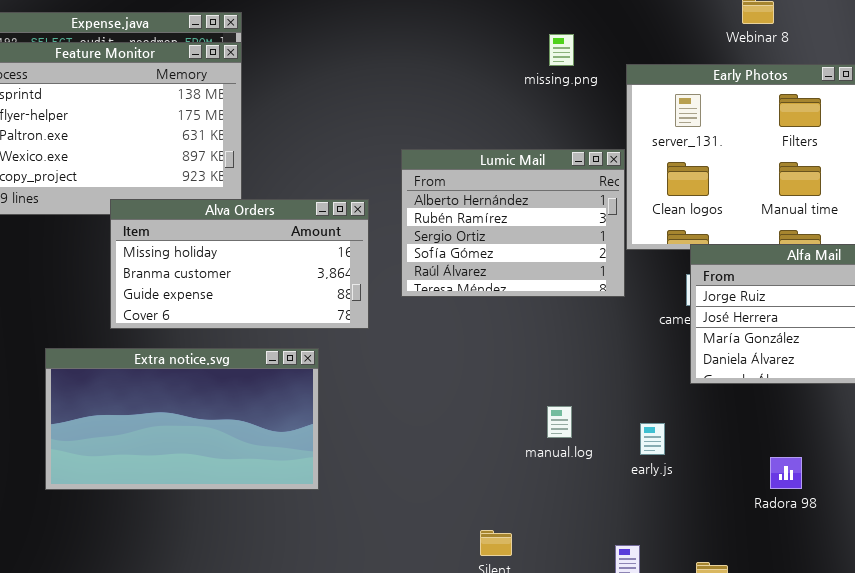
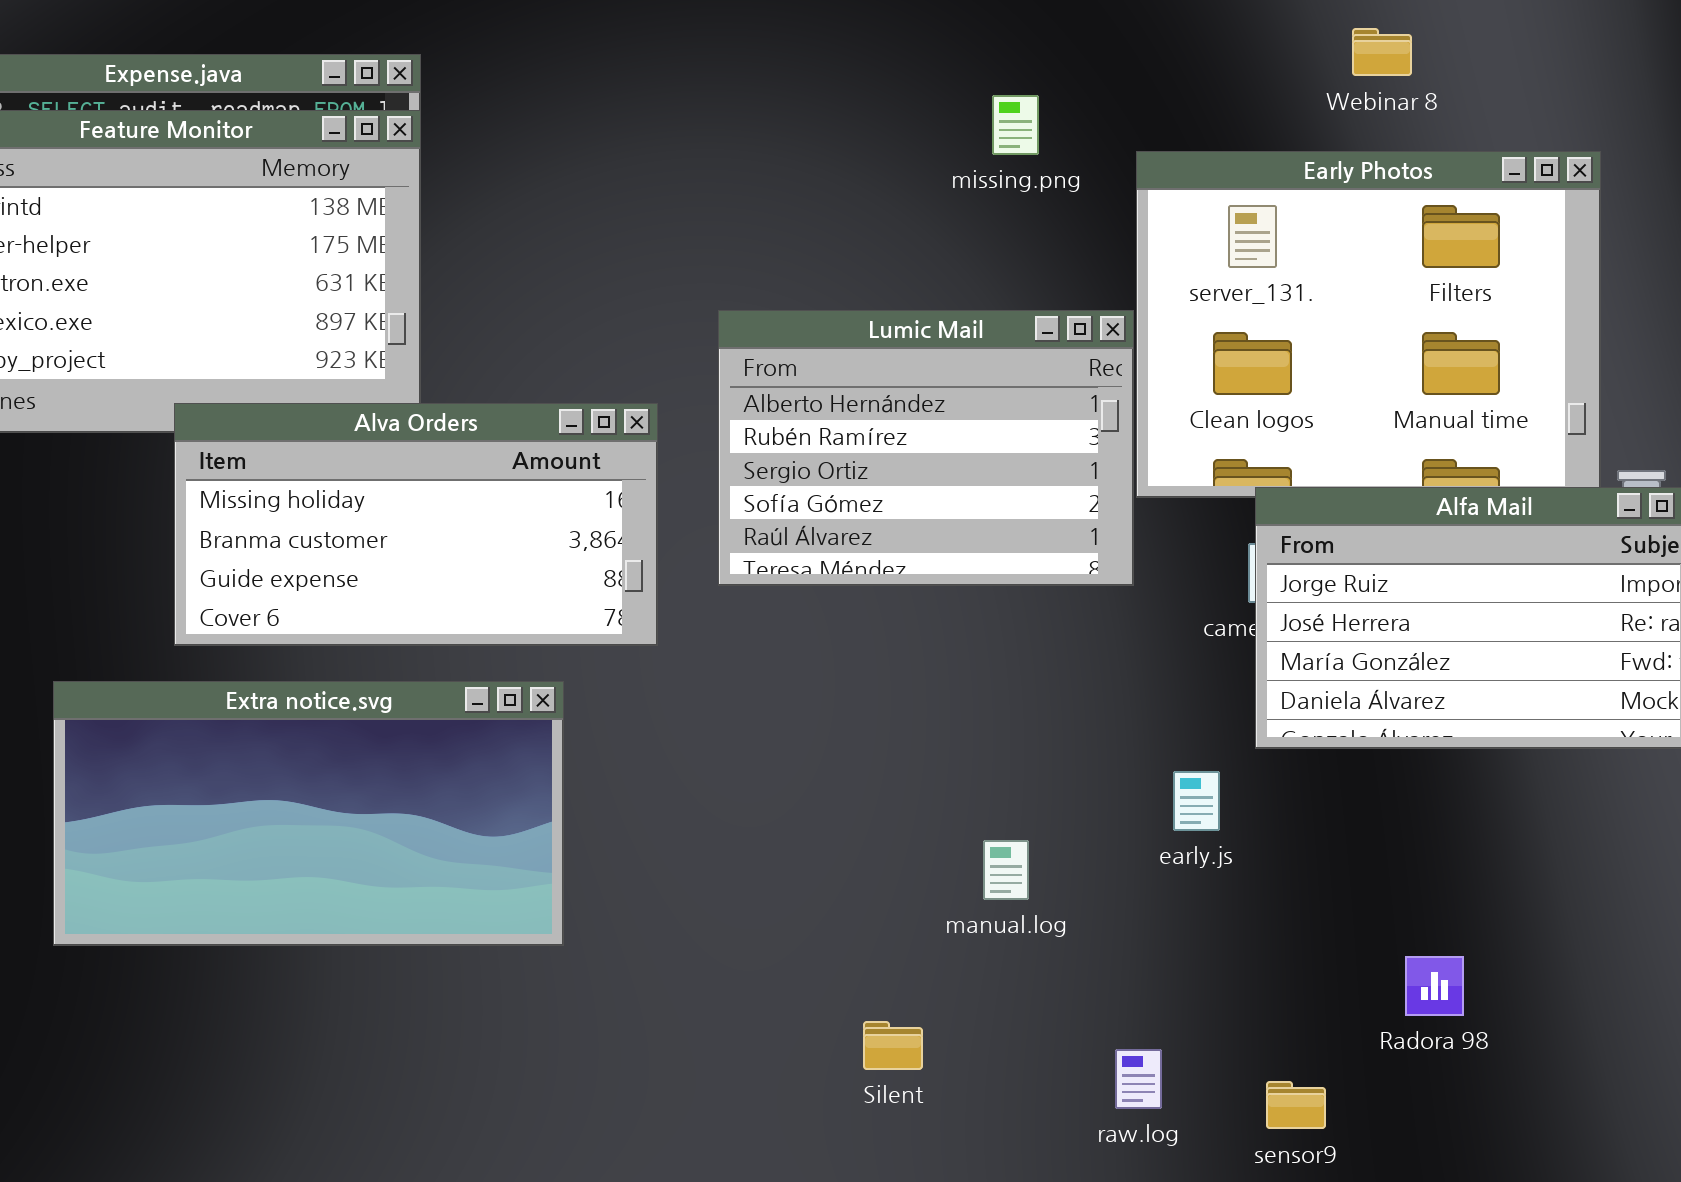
manual.log: [547,406,572,438] -> [983,840,1029,900], moved
early.js: [640,423,665,455] -> [1173,771,1220,831], moved
Radora 98: [770,457,802,489] -> [1405,956,1464,1016], moved

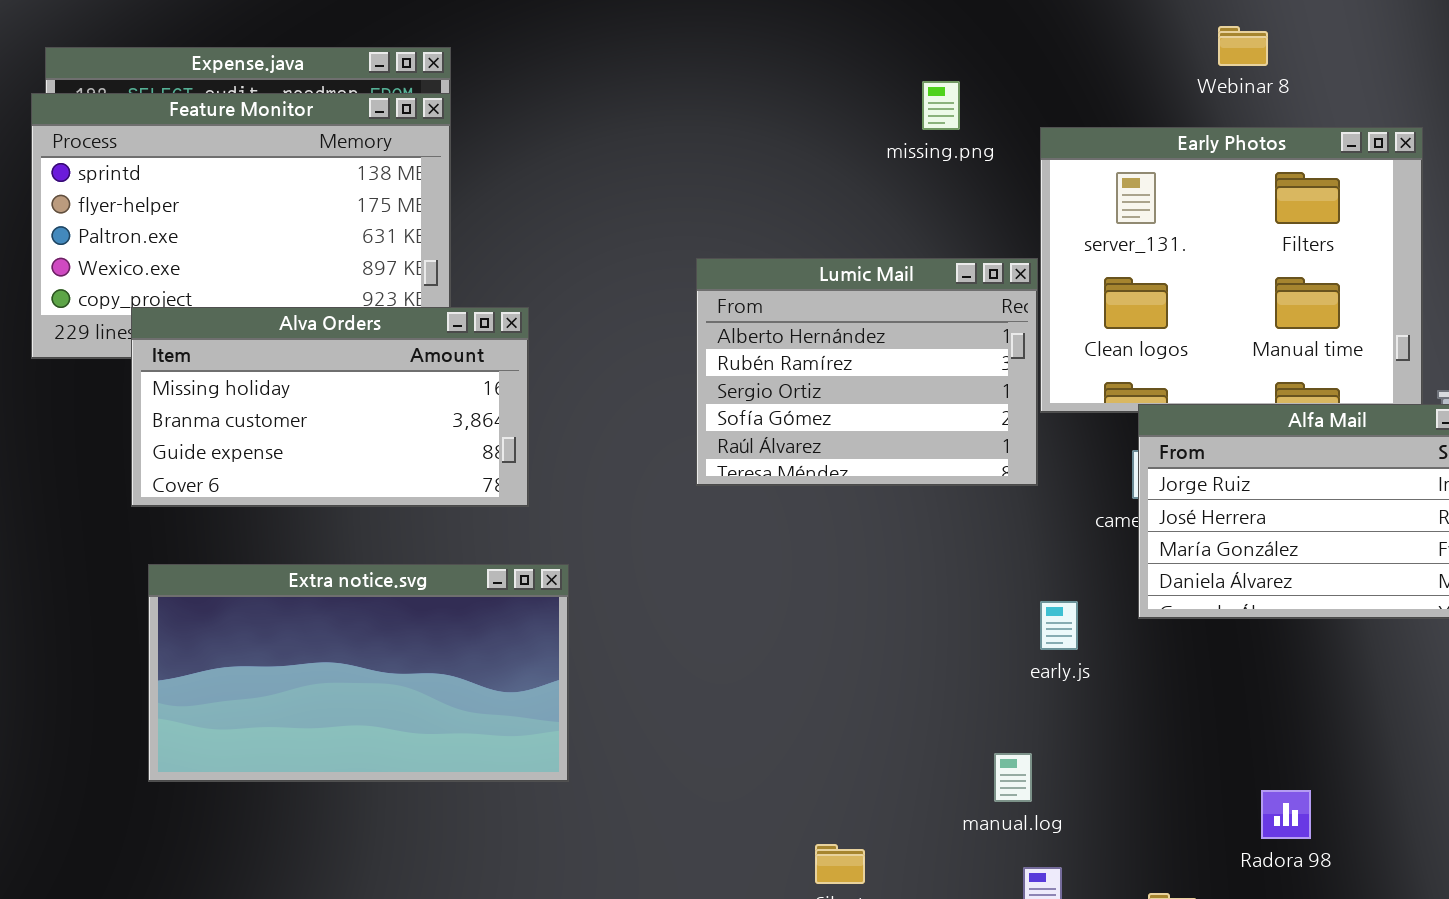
Alva Orders: [174,403,658,646] -> [131,307,529,507], moved
early.js: [1173,771,1220,831] -> [1040,601,1078,650], moved
manual.log: [983,840,1029,900] -> [994,753,1032,802], moved

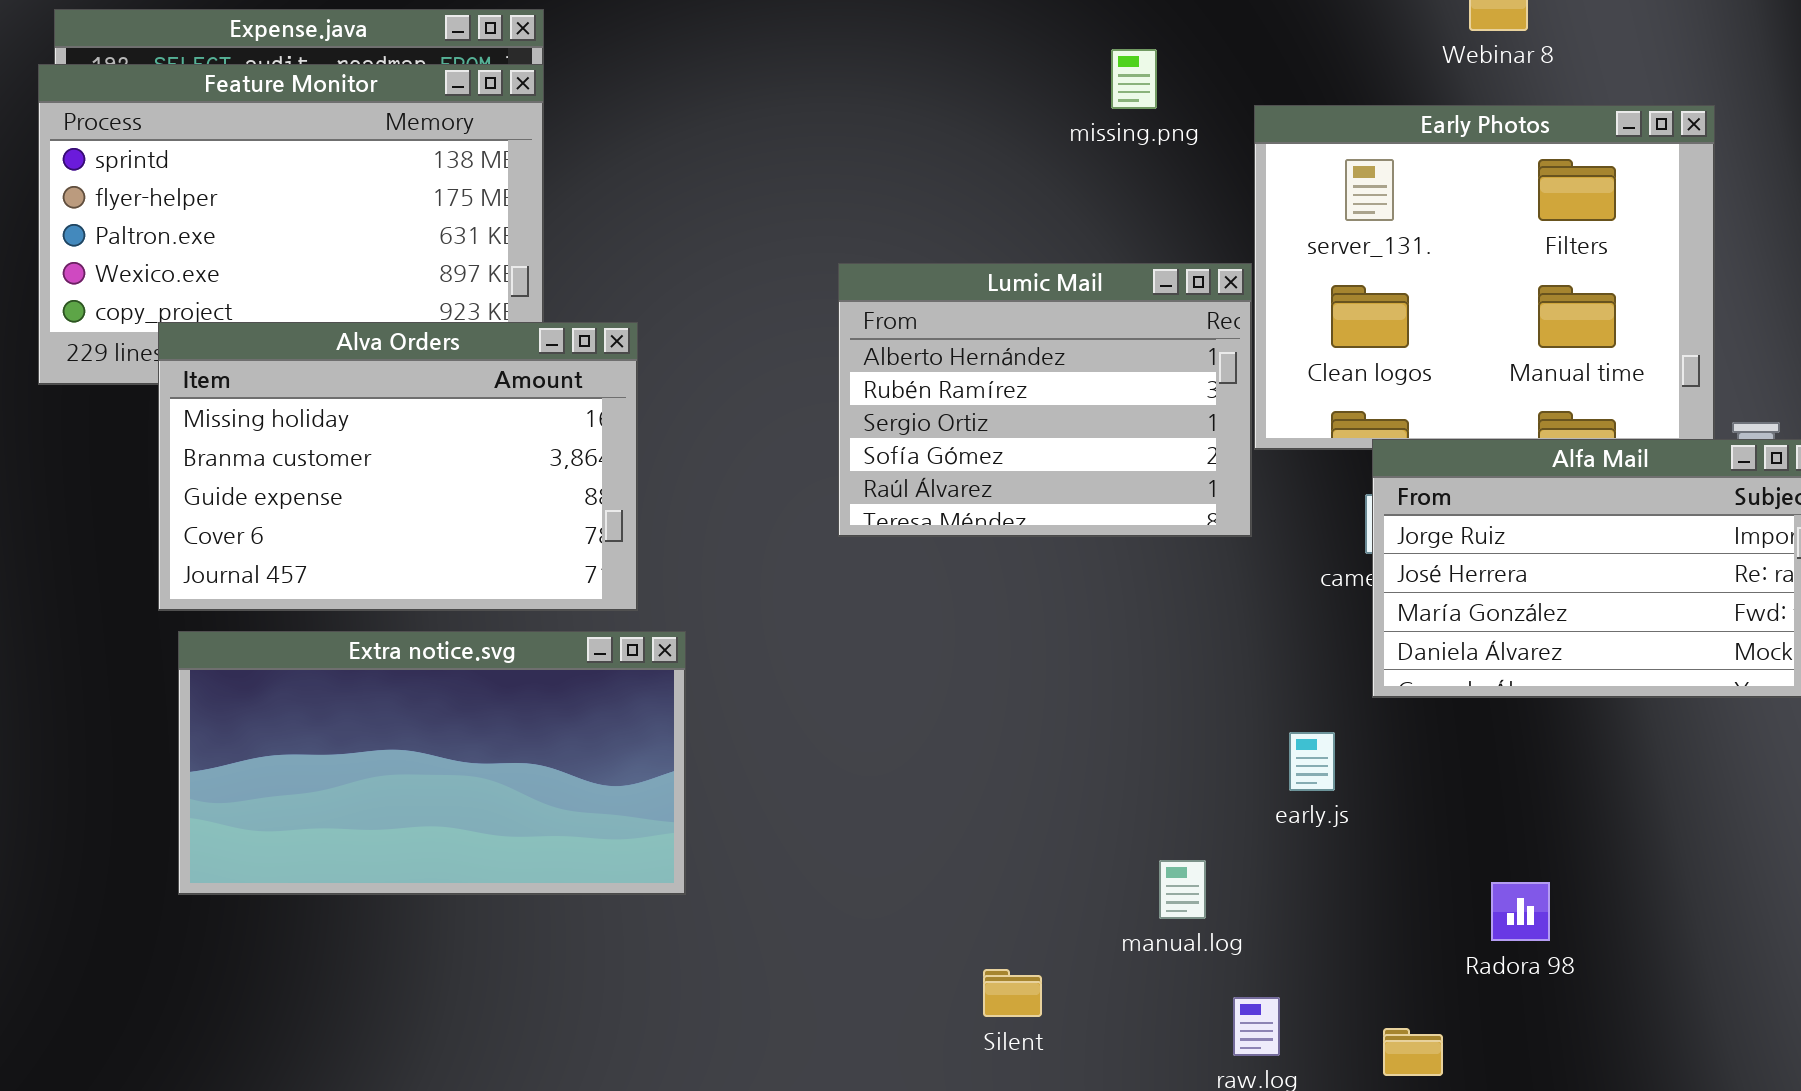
Alva Orders: [131,307,529,507] -> [158,322,638,611], resized
early.js: [1040,601,1078,650] -> [1289,732,1335,791], moved
manual.log: [994,753,1032,802] -> [1159,860,1206,919], moved
Radora 98: [1261,790,1311,839] -> [1491,882,1550,941], moved

